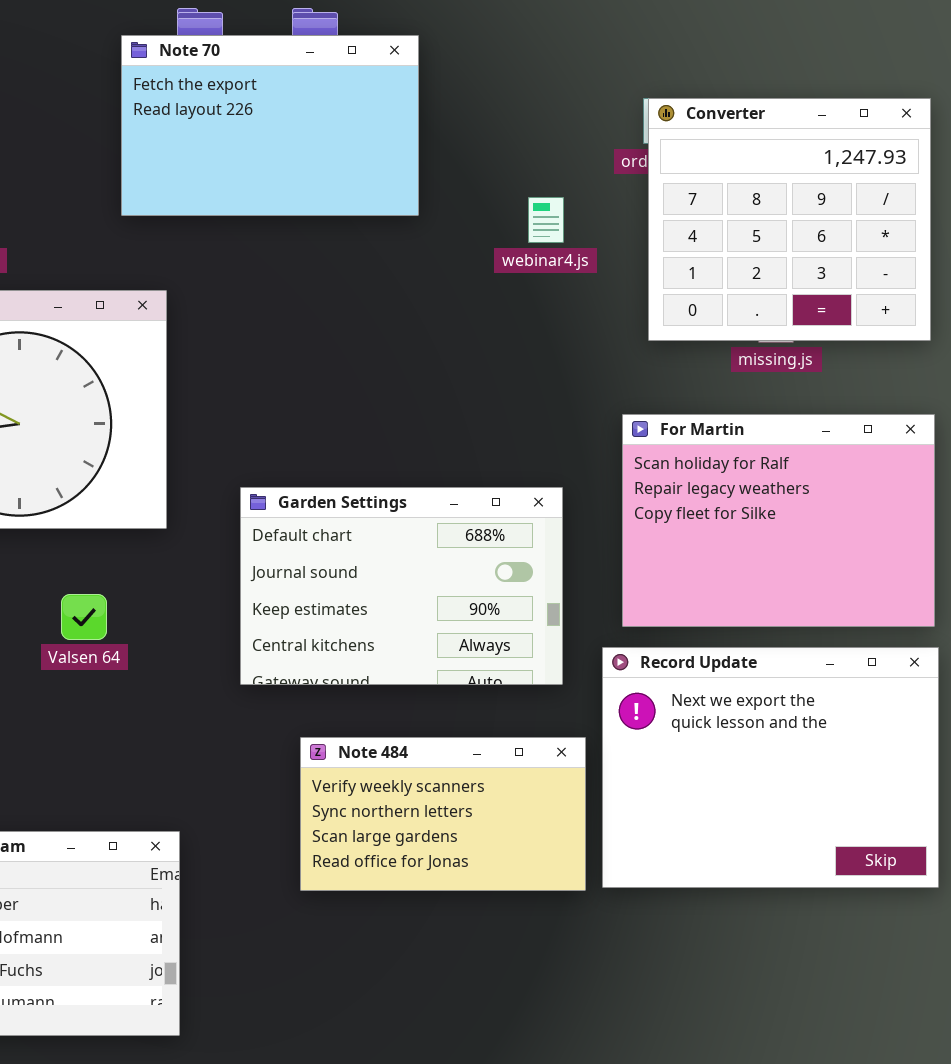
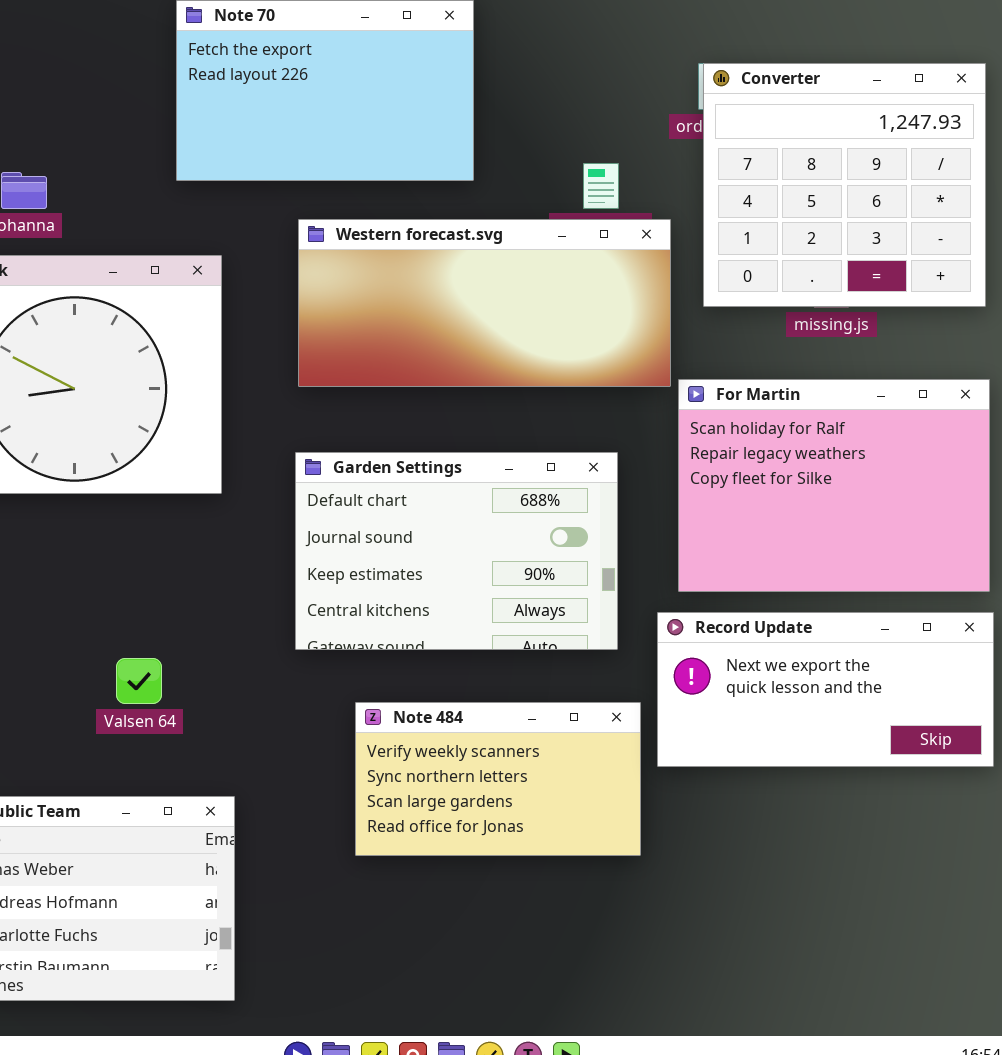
Western forecast.svg: none -> [298,219,671,387], opened
Valsen 64: [61,594,107,640] -> [116,658,162,704], moved
Record Update: [602,647,939,888] -> [657,612,994,767], resized

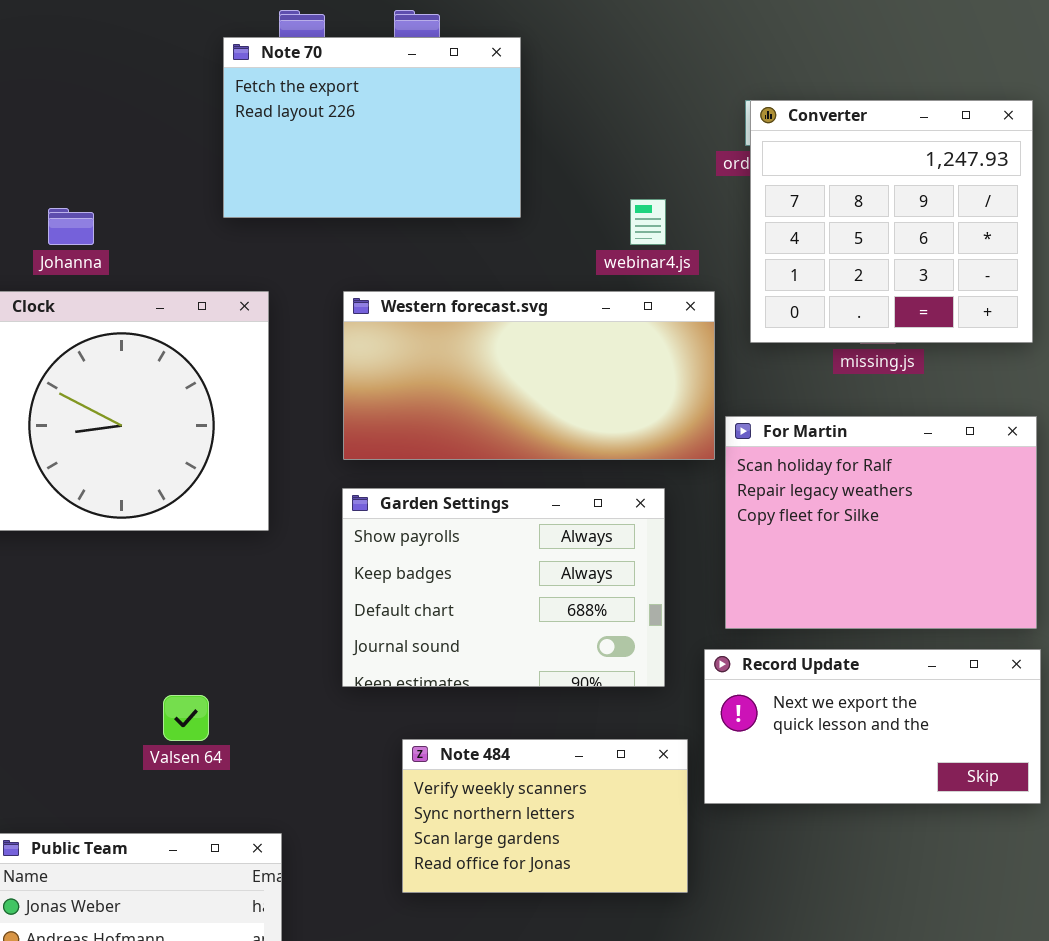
Western forecast.svg: [298,219,671,387] -> [343,291,715,460], moved
Garden Settings: [295,452,618,650] -> [342,488,665,687], scrolled up 2 rows

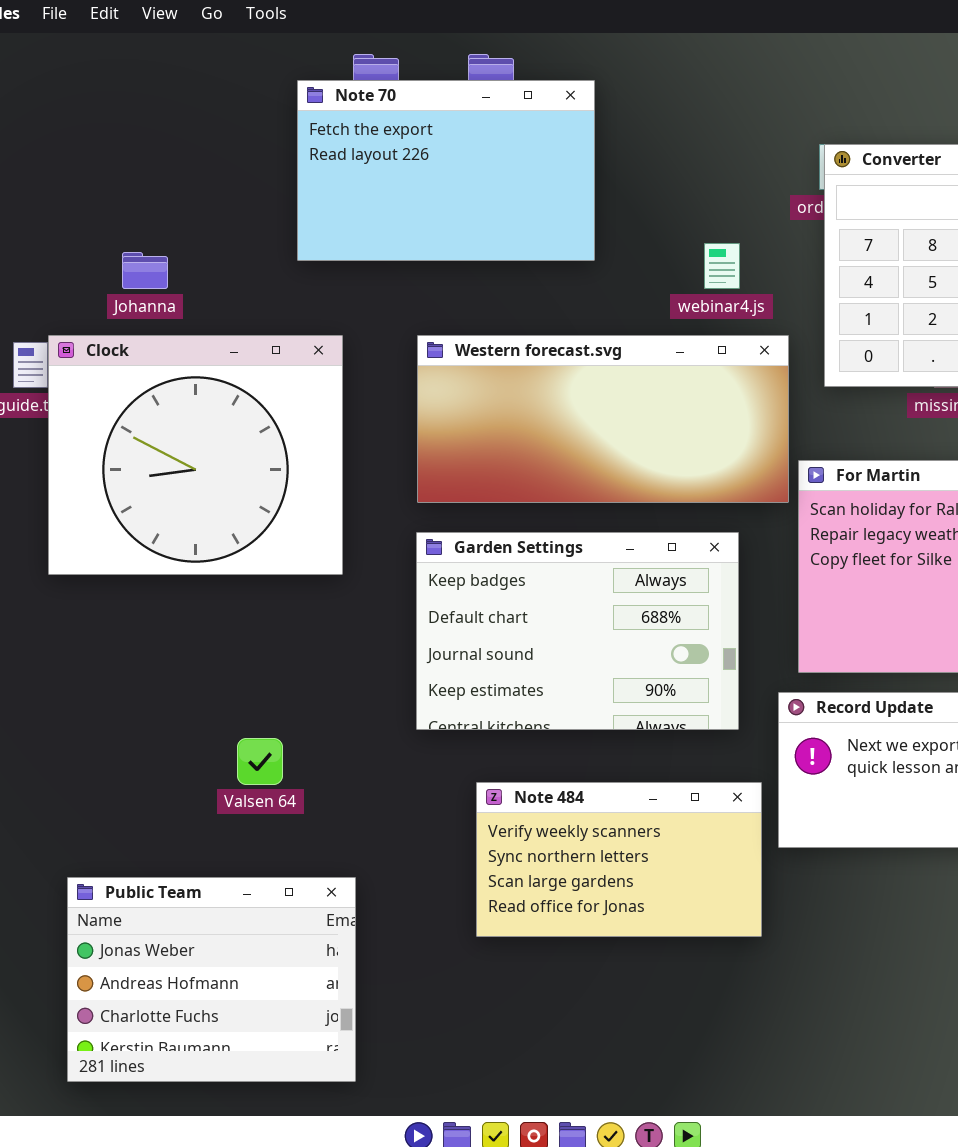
Garden Settings: [342,488,665,687] -> [416,532,739,730], scrolled down 1 row

